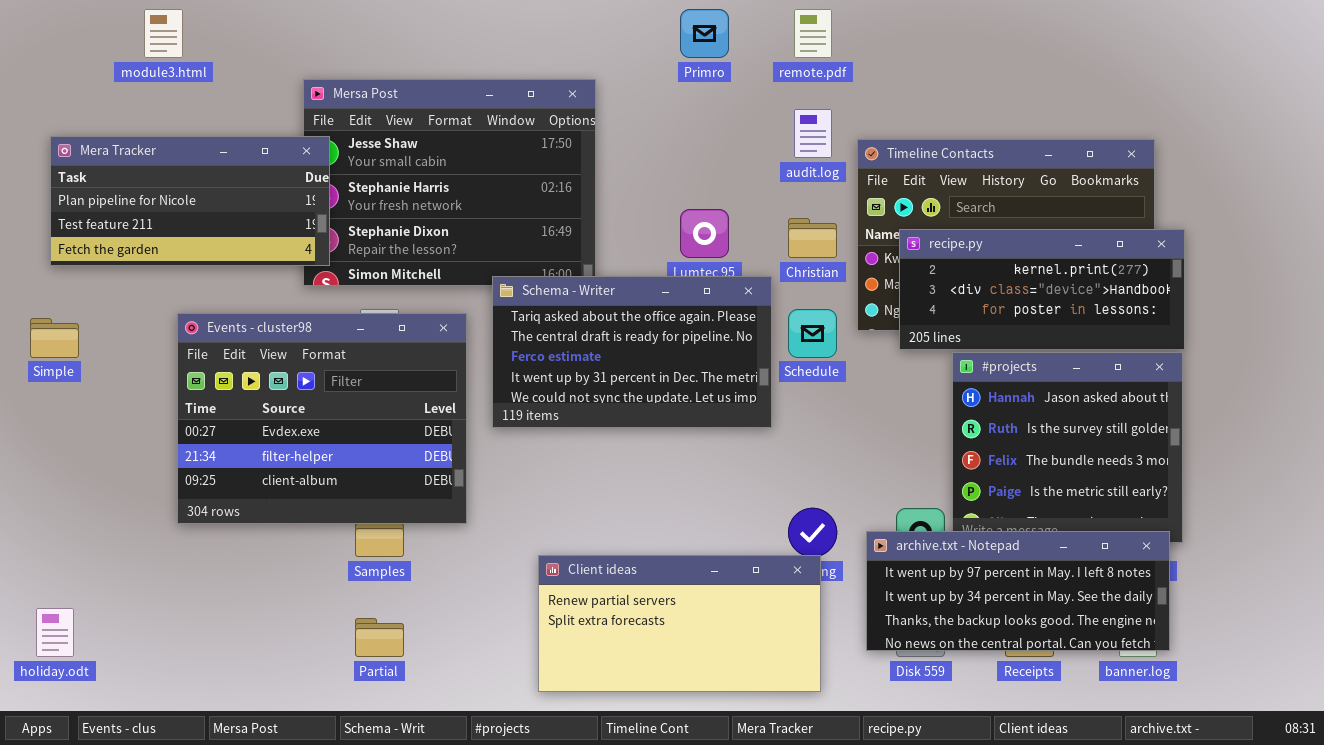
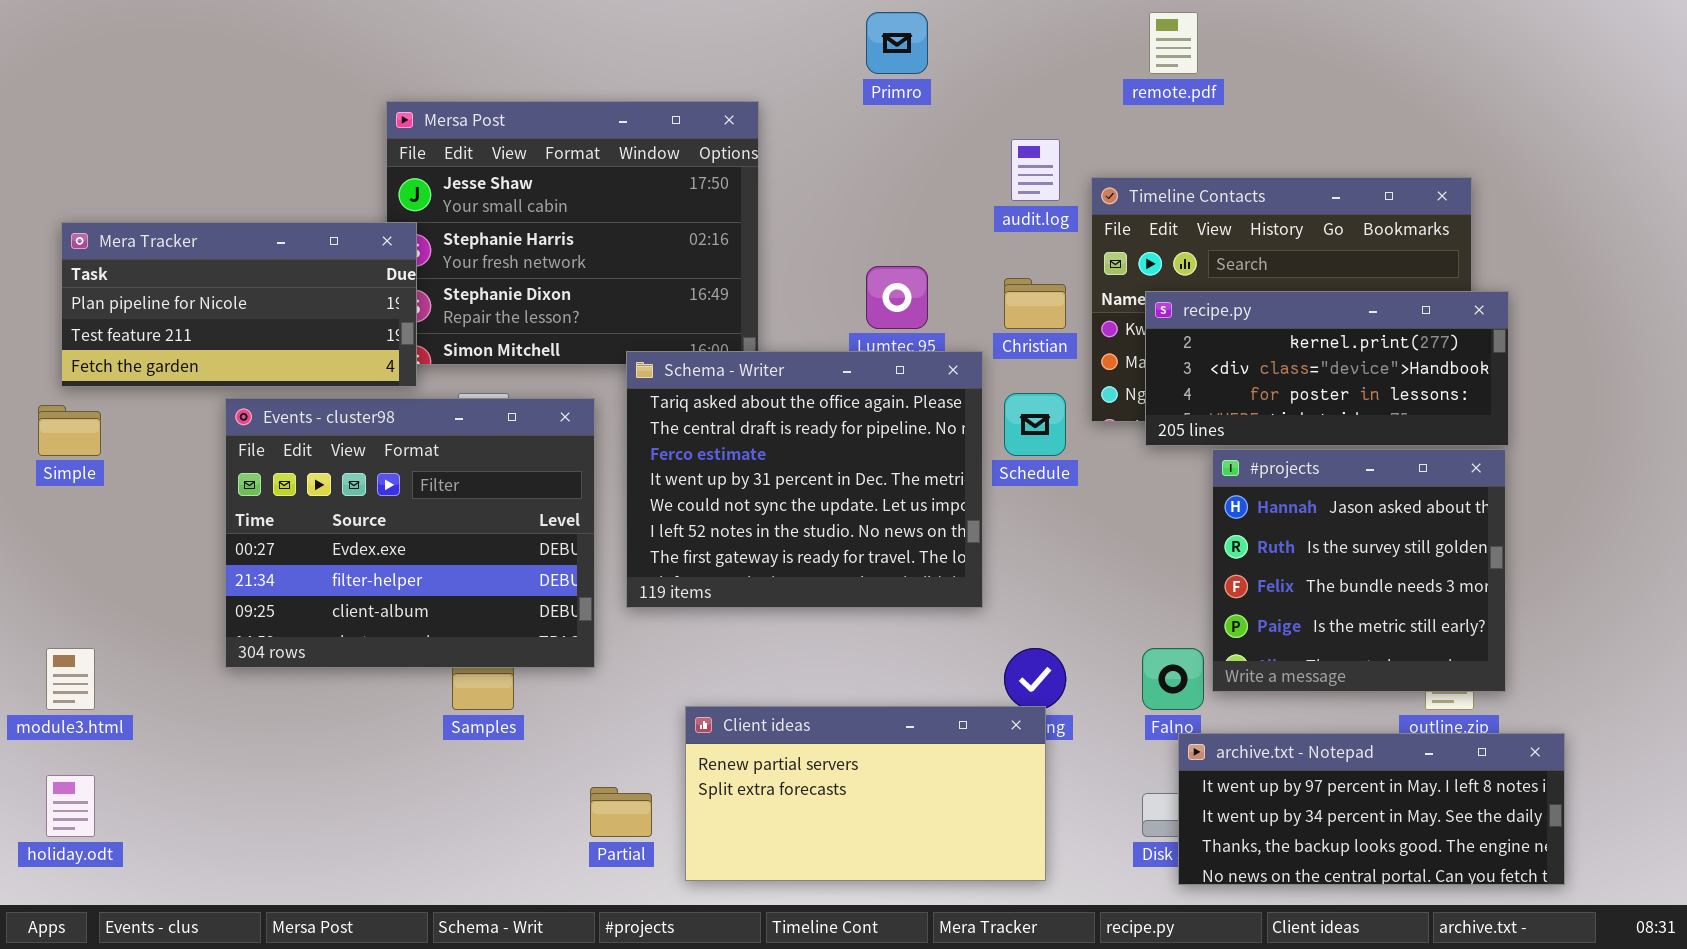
module3.html: [144,9,183,58] -> [46,648,95,710], moved
remote.pdf: [794,9,832,58] -> [1149,12,1198,74], moved
Mera Tracker: [50,136,330,266] -> [61,222,417,387], moved
Schema - Writer: [492,276,772,428] -> [626,351,983,608], resized
archive.txt - Notepad: [866,531,1170,651] -> [1178,733,1565,885], moved
Partial: [355,618,404,657] -> [590,787,652,837], moved

